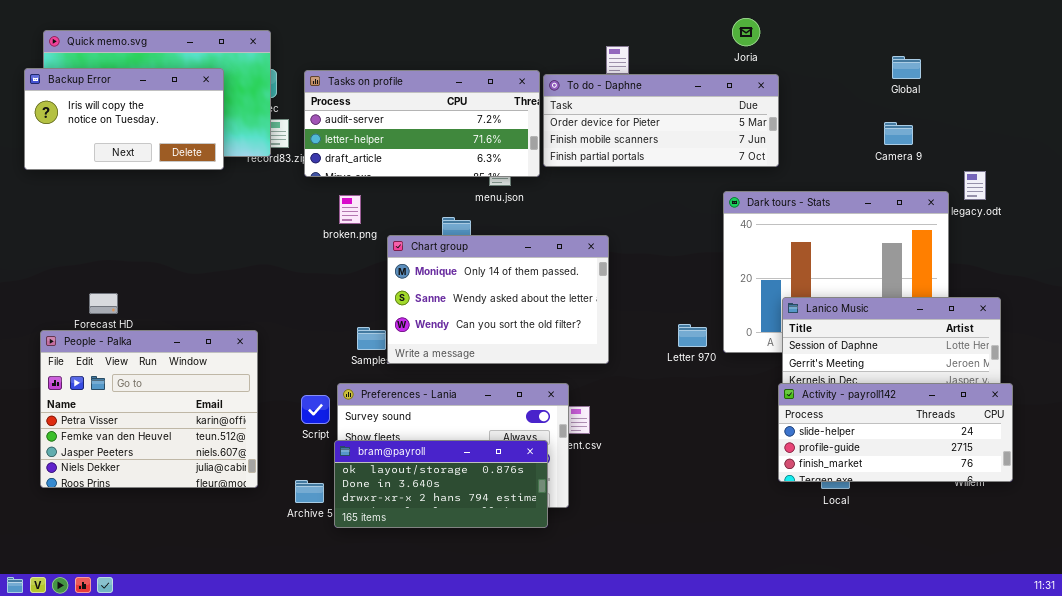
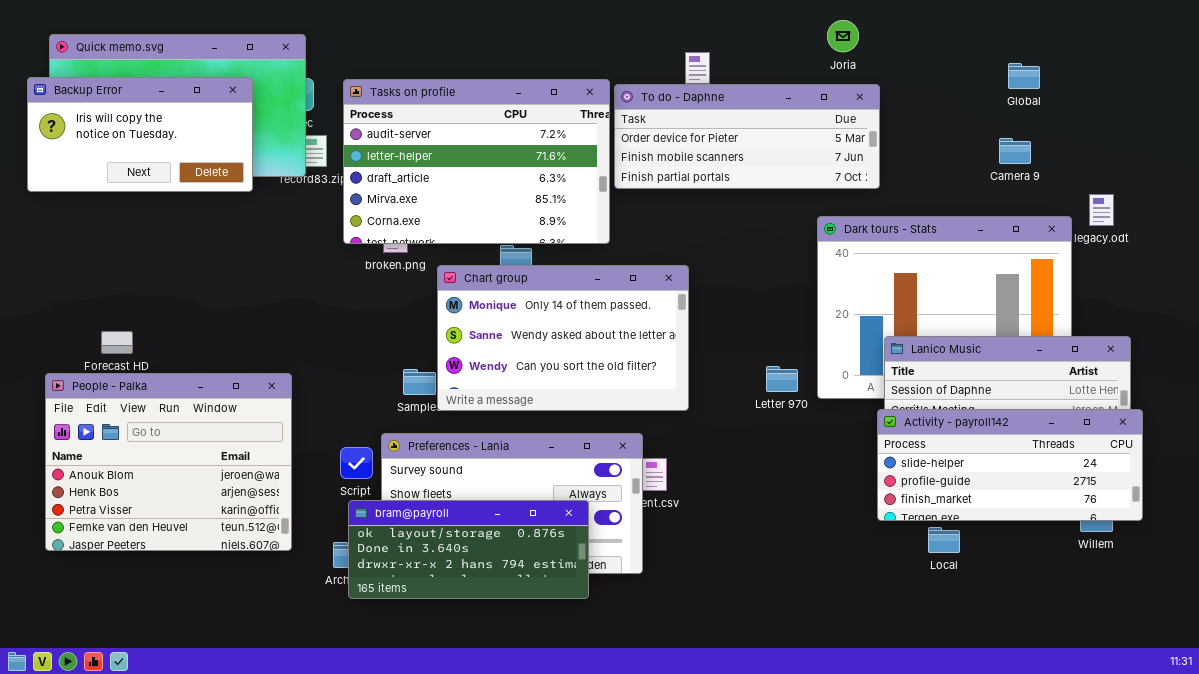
Tasks on profile: [304,70,540,177] -> [343,79,610,244], resized
People - Palka: [40,330,258,488] -> [45,373,292,551], scrolled up 2 rows
Activity - payroll142: [778,383,1013,482] -> [877,409,1143,521], moved
bram@payroll: [334,440,548,528] -> [348,500,589,599], moved

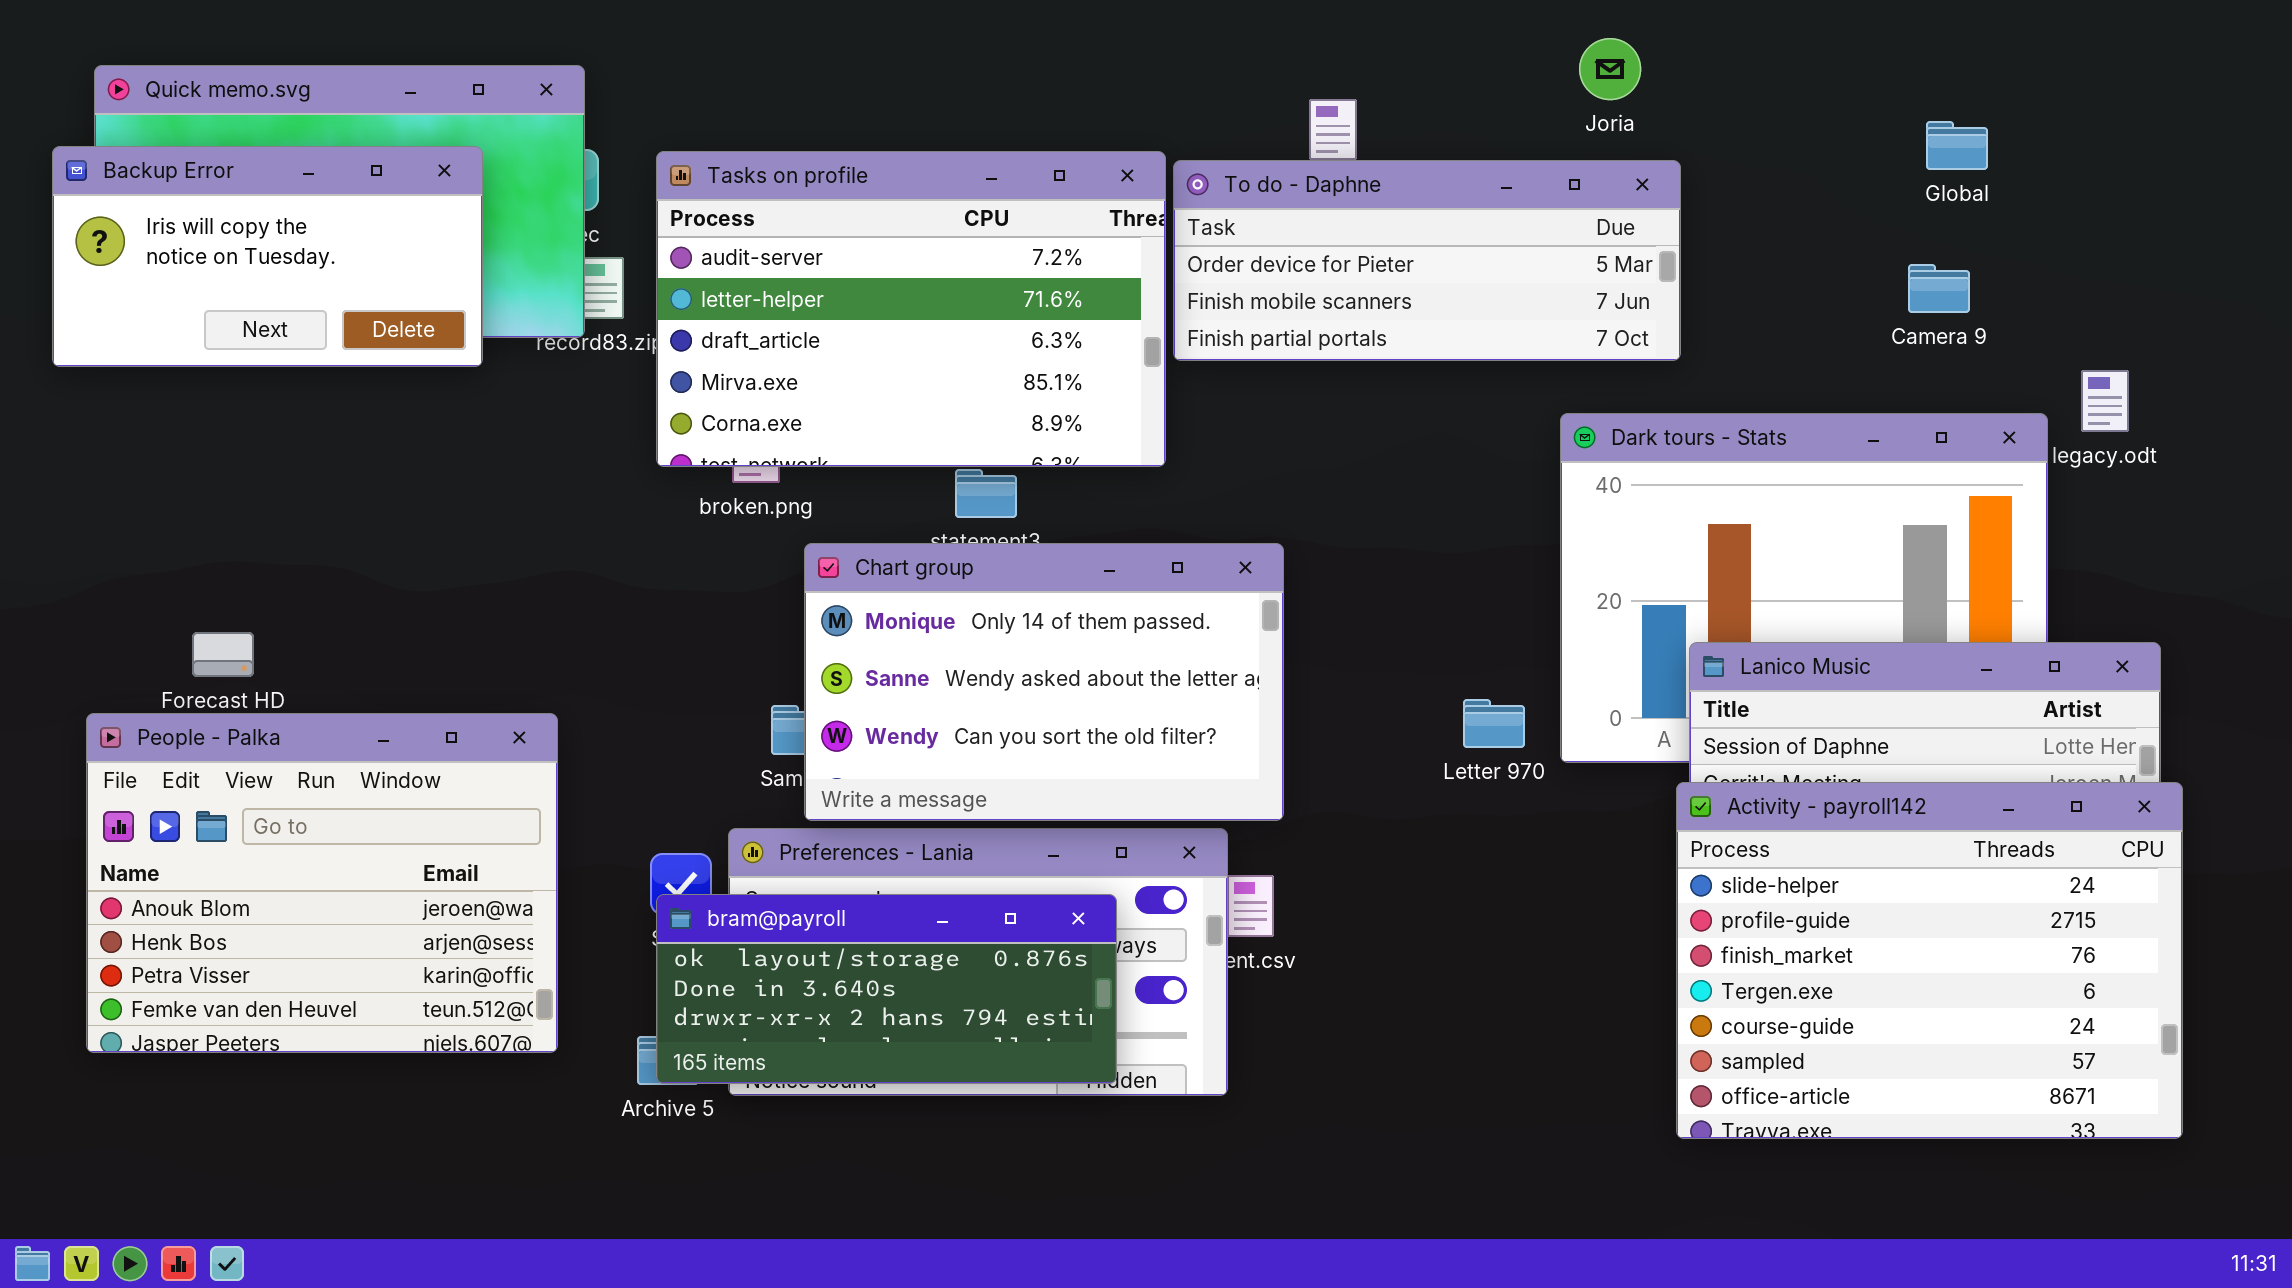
Chart group: [437,265,689,411] -> [804,543,1284,821], moved
Activity - payroll142: [877,409,1143,521] -> [1676,782,2183,1139], resized
bram@payroll: [348,500,589,599] -> [656,894,1117,1084], moved

